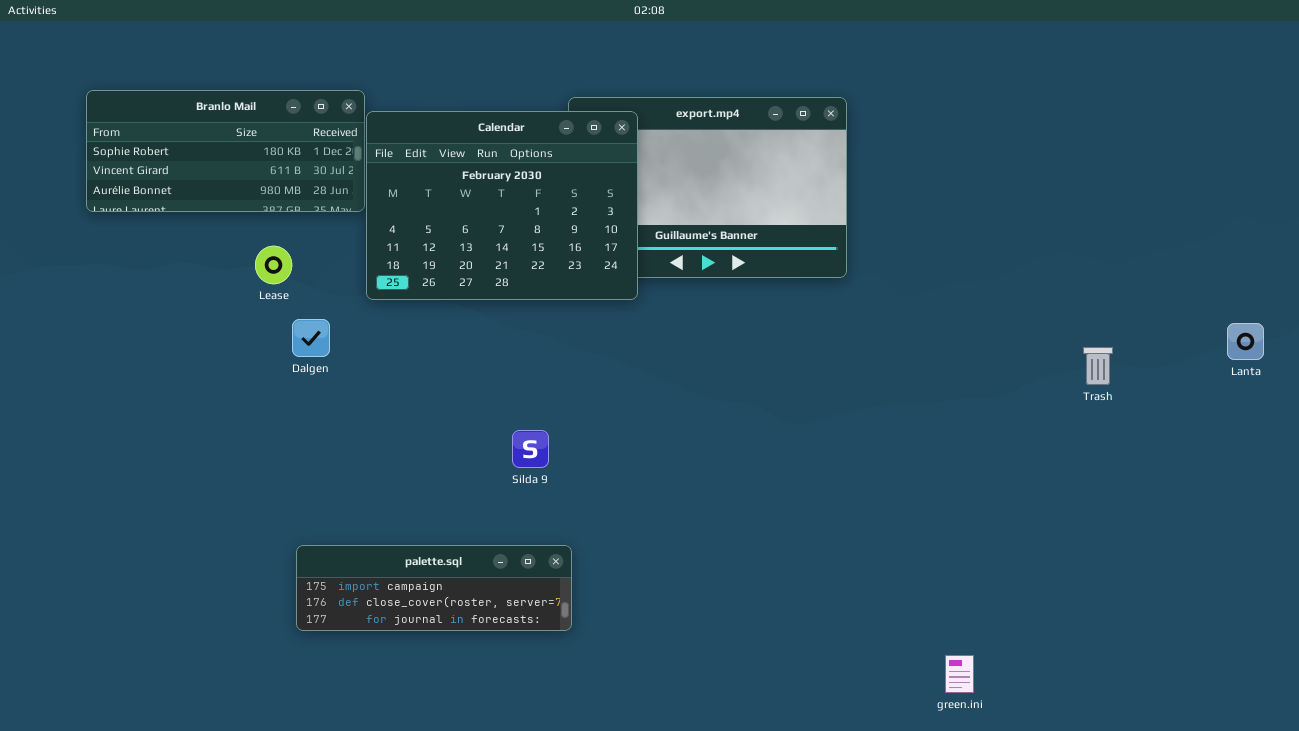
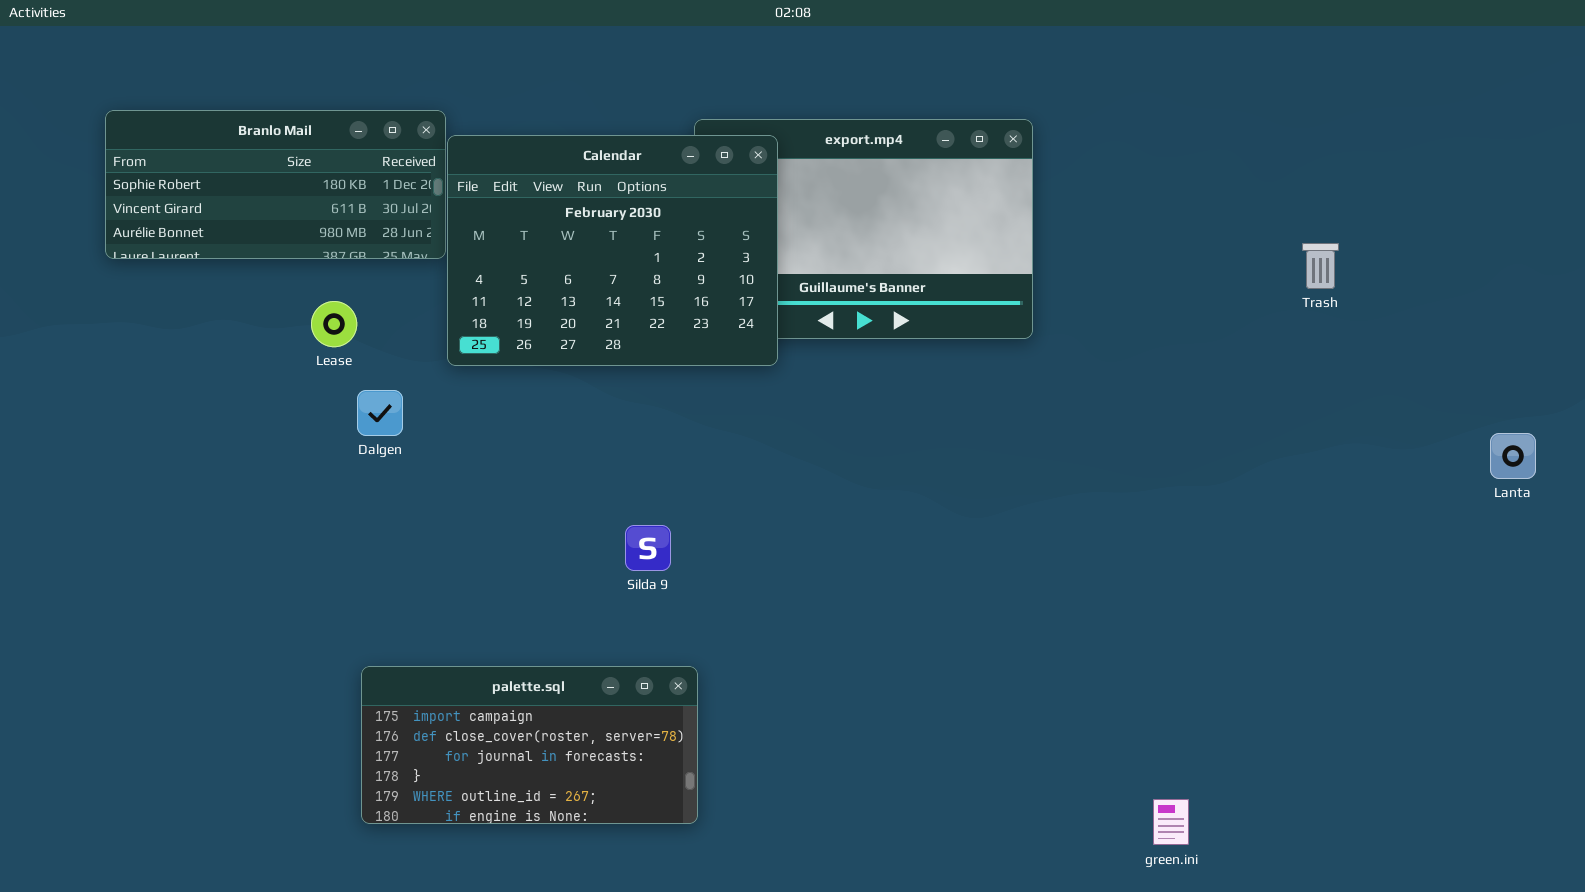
Lanta: [1227,323,1264,360] -> [1490,433,1536,479], moved
Trash: [1083,347,1113,385] -> [1302,243,1339,289], moved
palette.sql: [296,545,572,631] -> [361,666,698,824], resized

